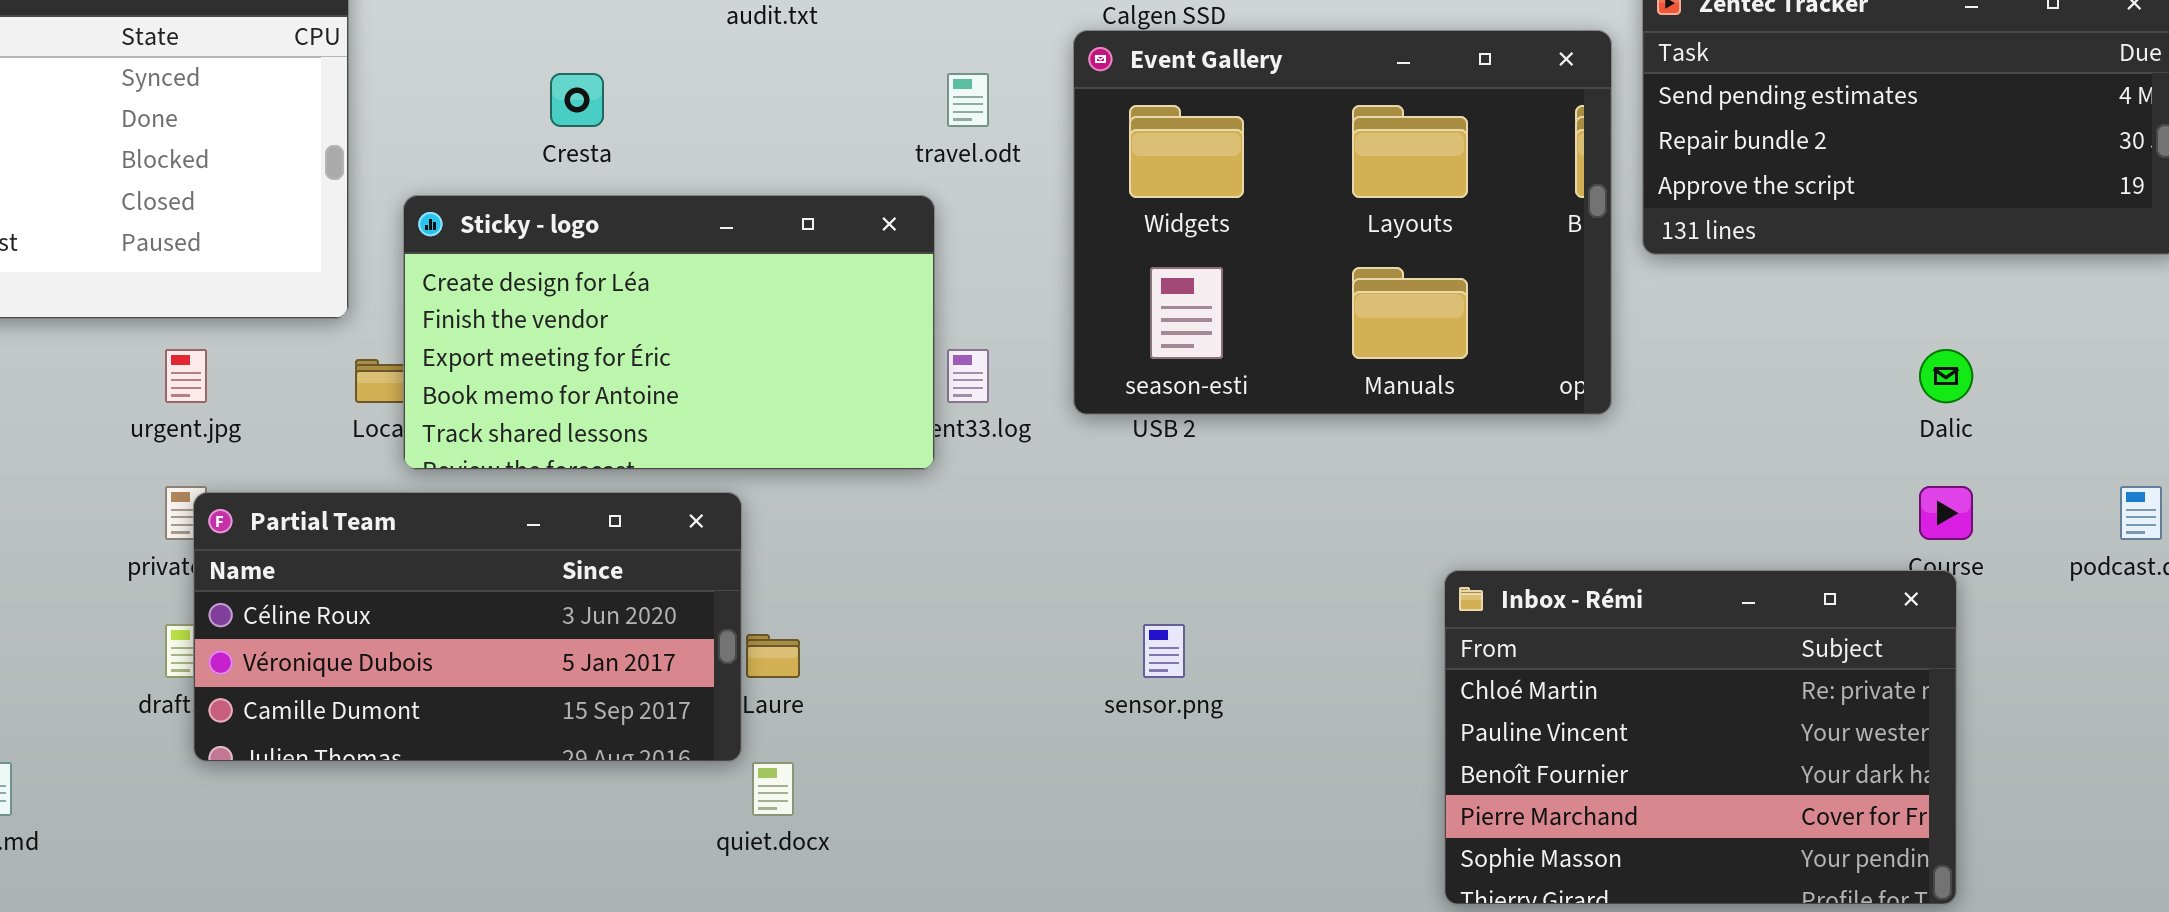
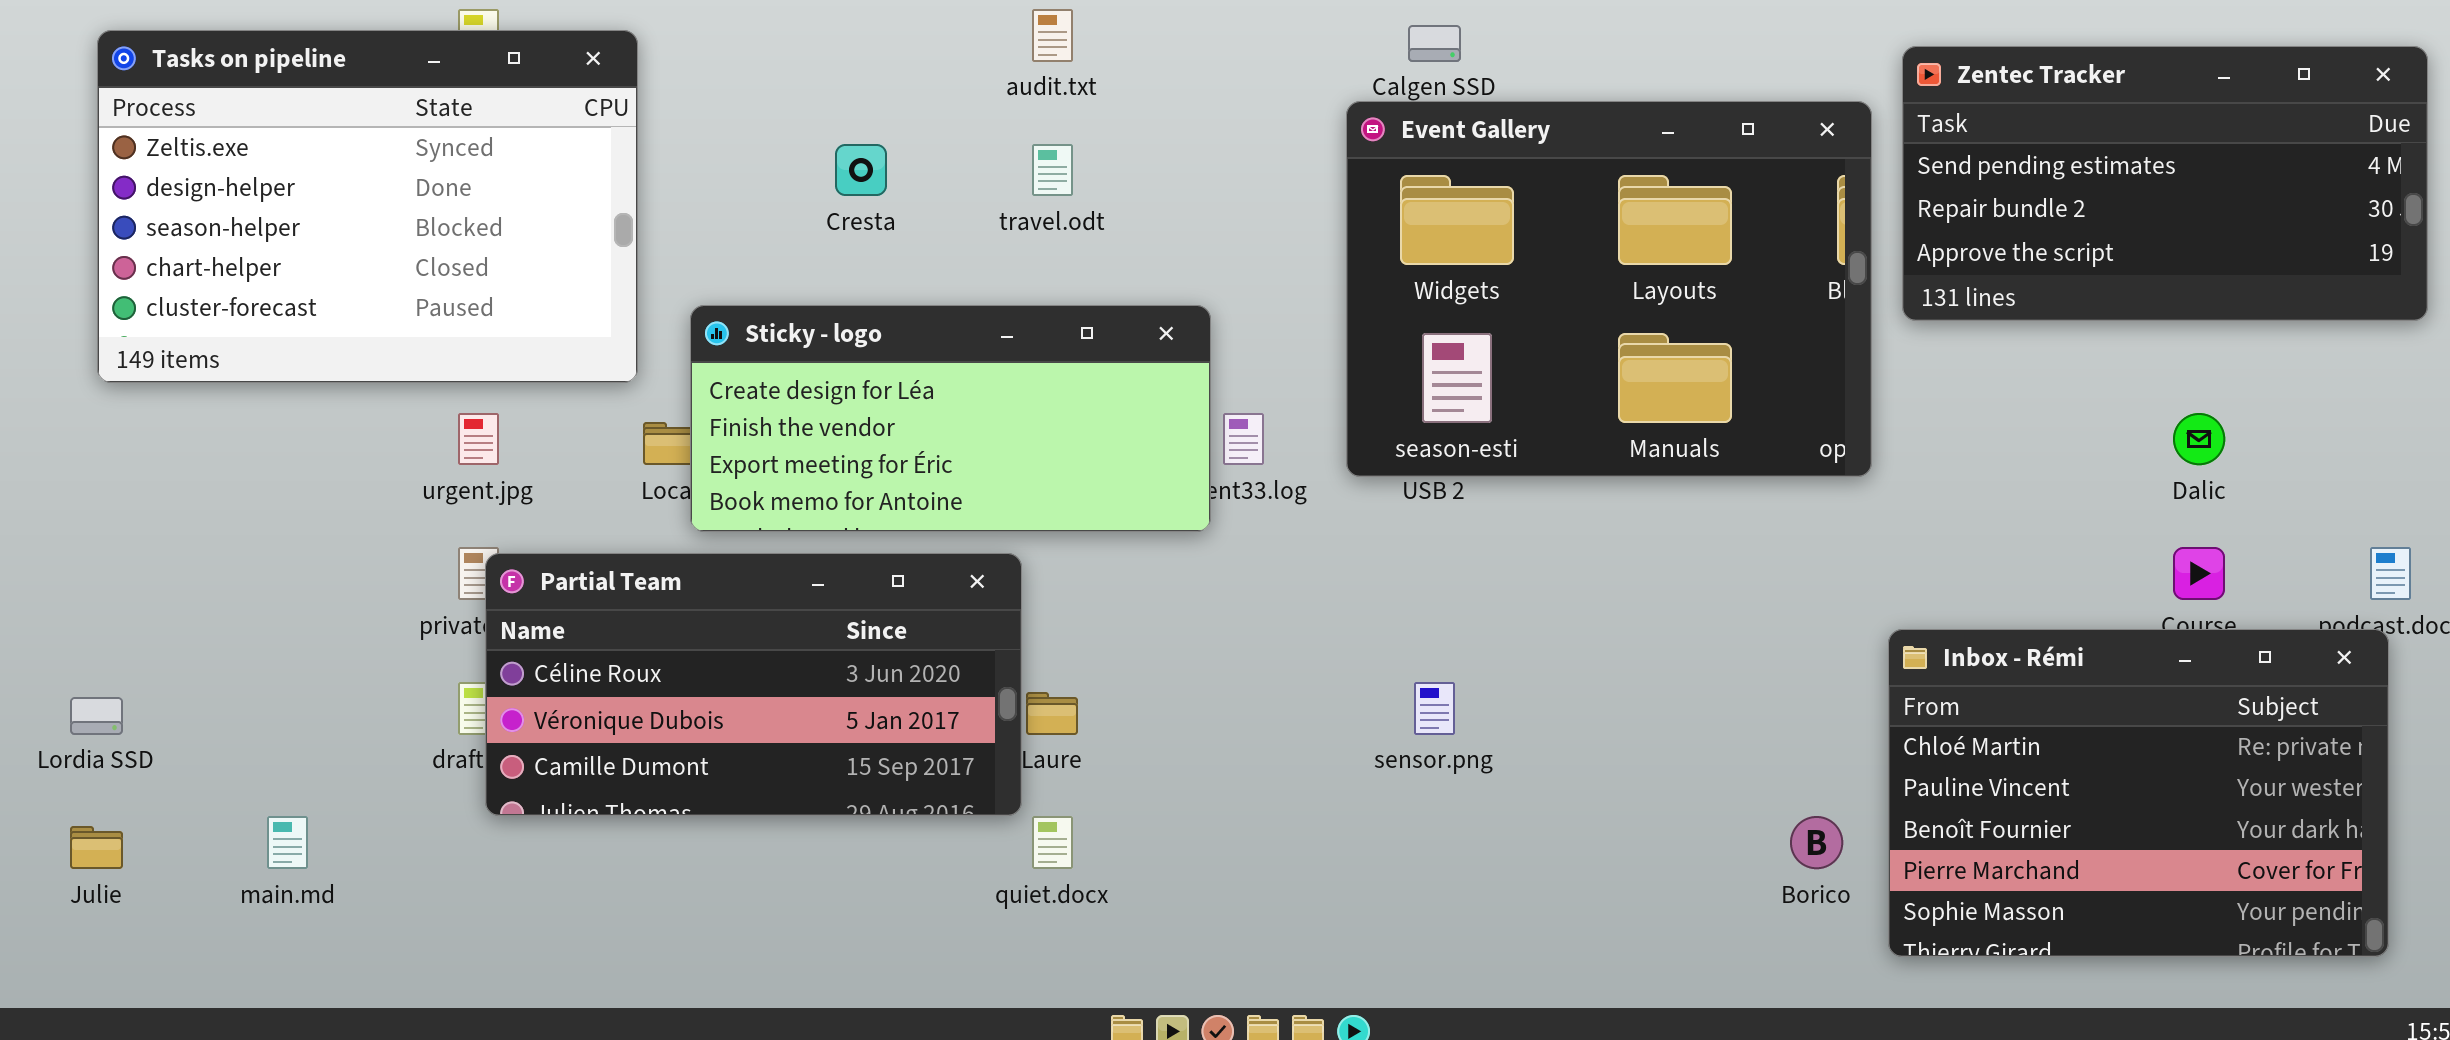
travel.odt: [947,73,989,127] -> [1032,144,1073,196], moved
Sticky - logo: [403,195,935,470] -> [690,305,1211,532], resized
Inbox - Rémi: [1444,570,1957,905] -> [1888,629,2389,957], moved

